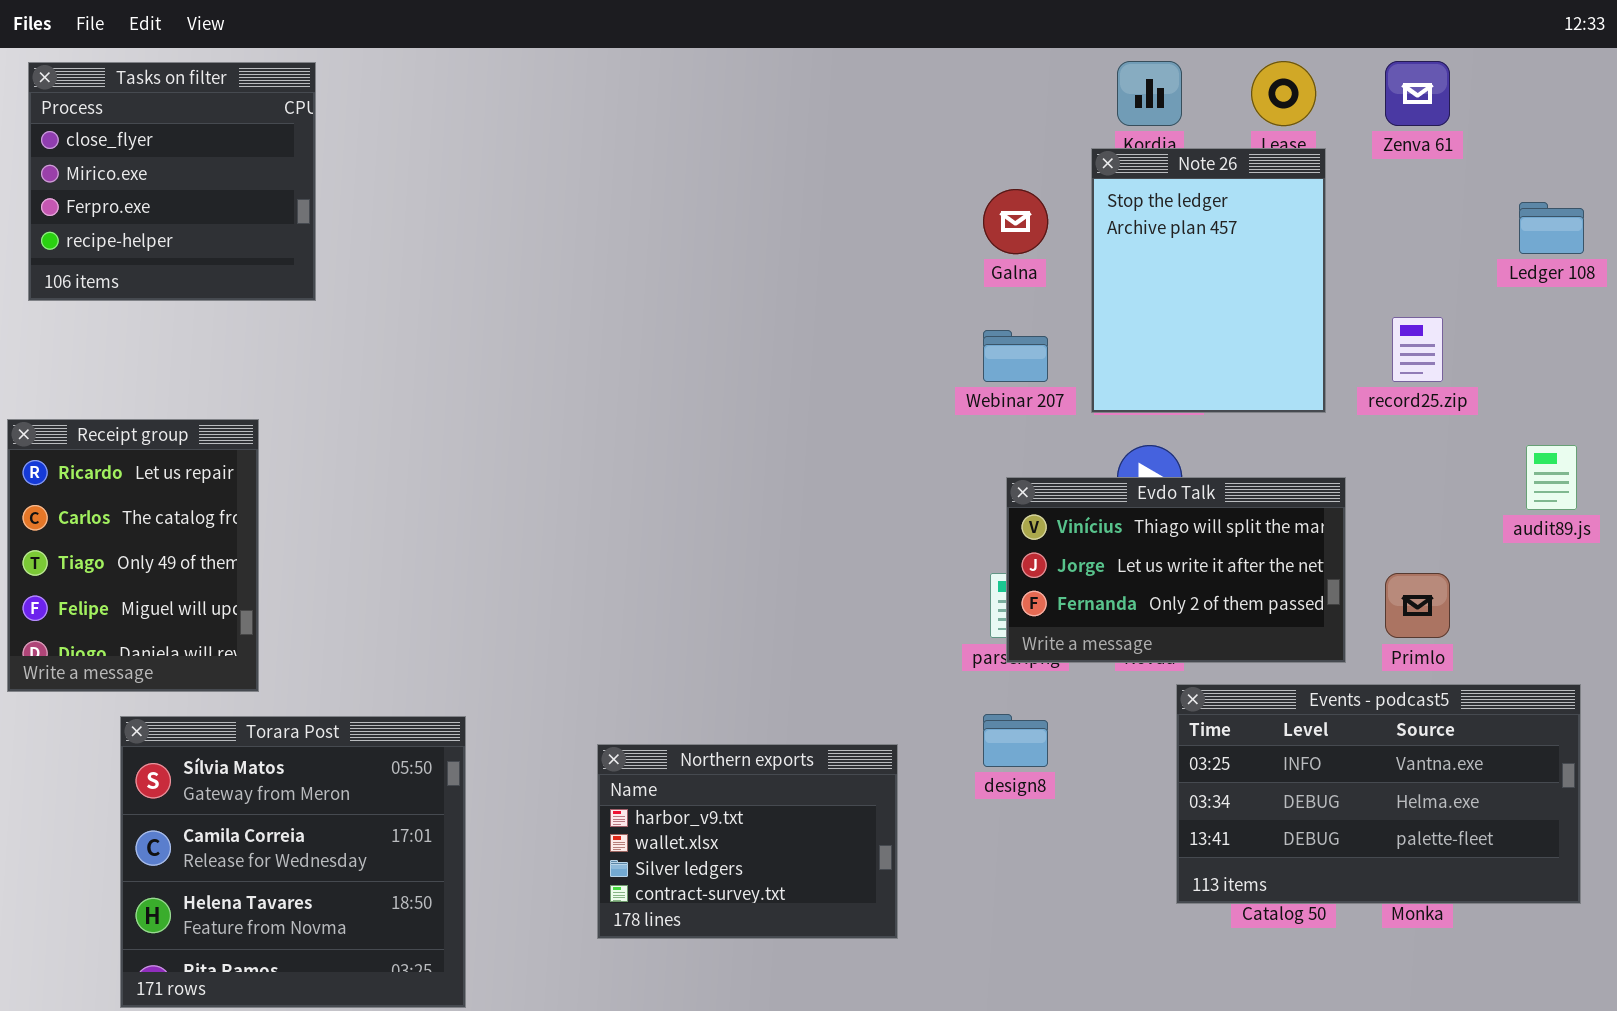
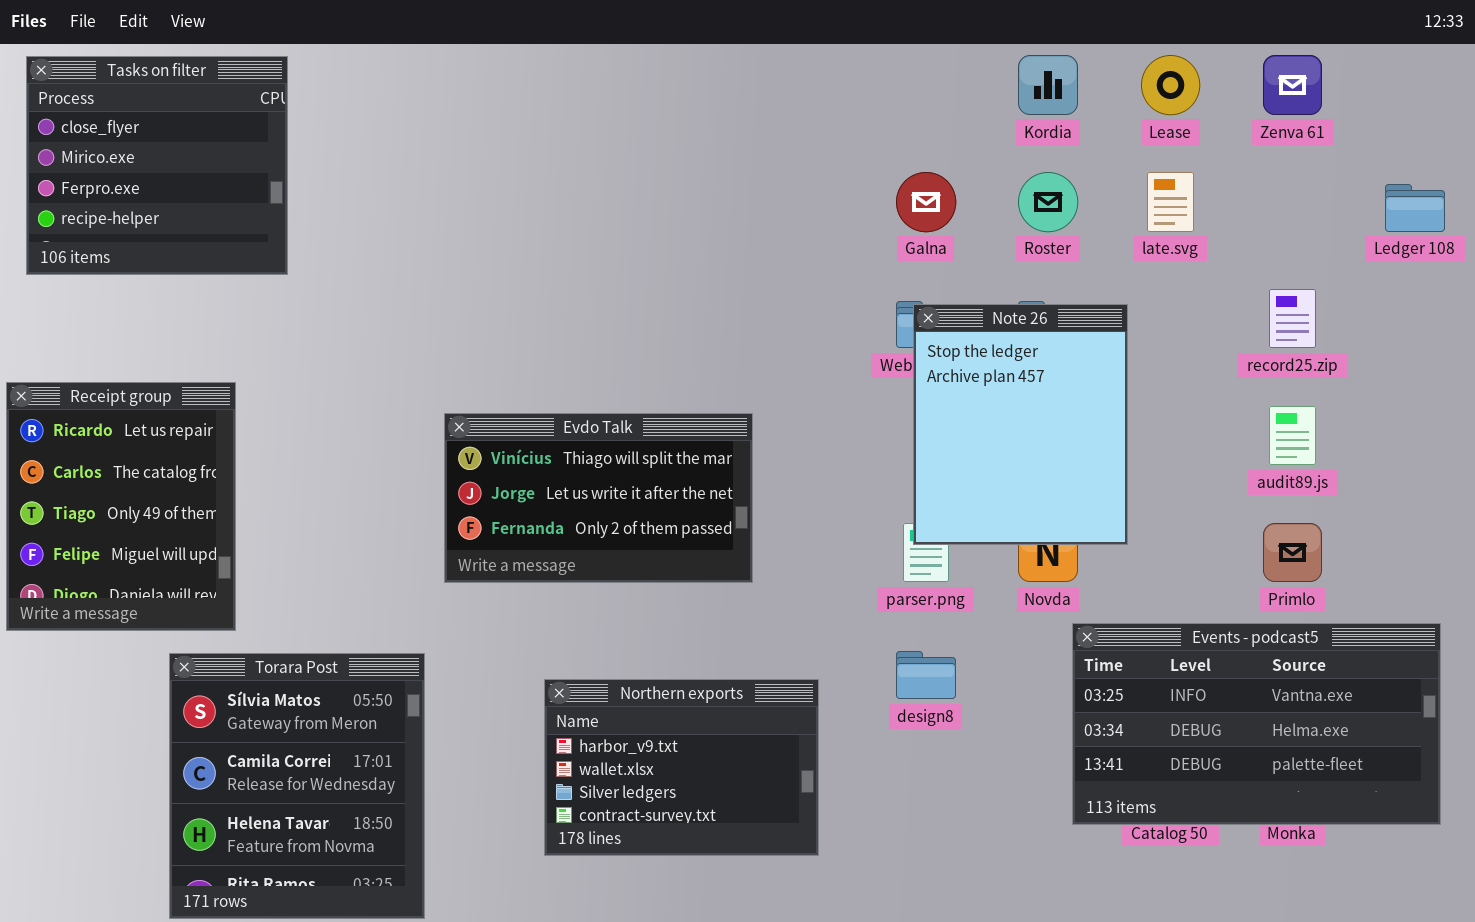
Note 26: [1091,148,1326,413] -> [913,304,1128,545], moved
audit89.js: [1526,445,1577,510] -> [1269,406,1316,465], moved
Evdo Talk: [1006,477,1346,663] -> [444,413,753,583], moved
Torara Post: [120,716,466,1008] -> [169,653,425,919], resized

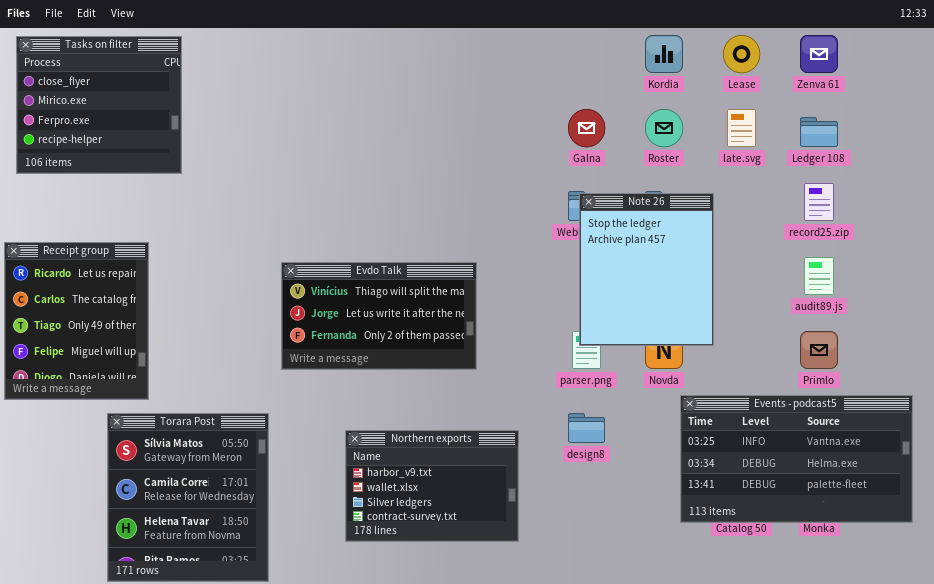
Ledger 108: [1385,184,1445,232] -> [800,117,838,147], moved

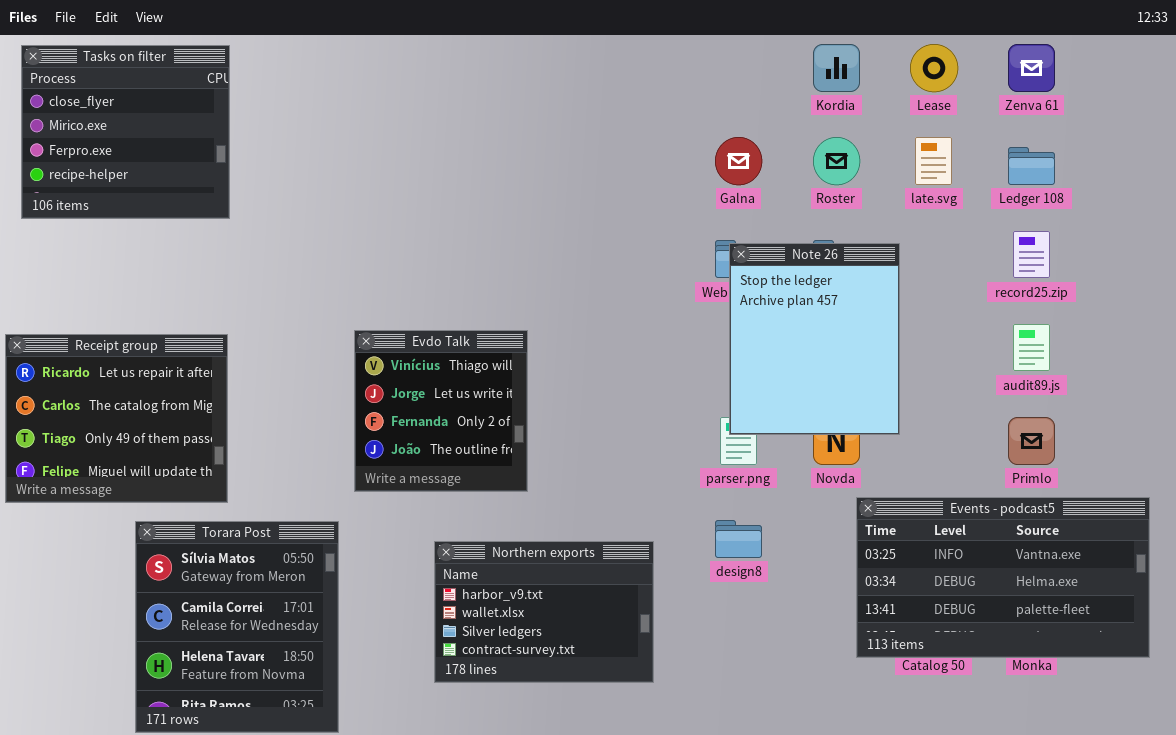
Receipt group: [4,242,149,400] -> [5,334,228,503], resized
Evdo Talk: [281,262,477,370] -> [354,330,528,492], resized

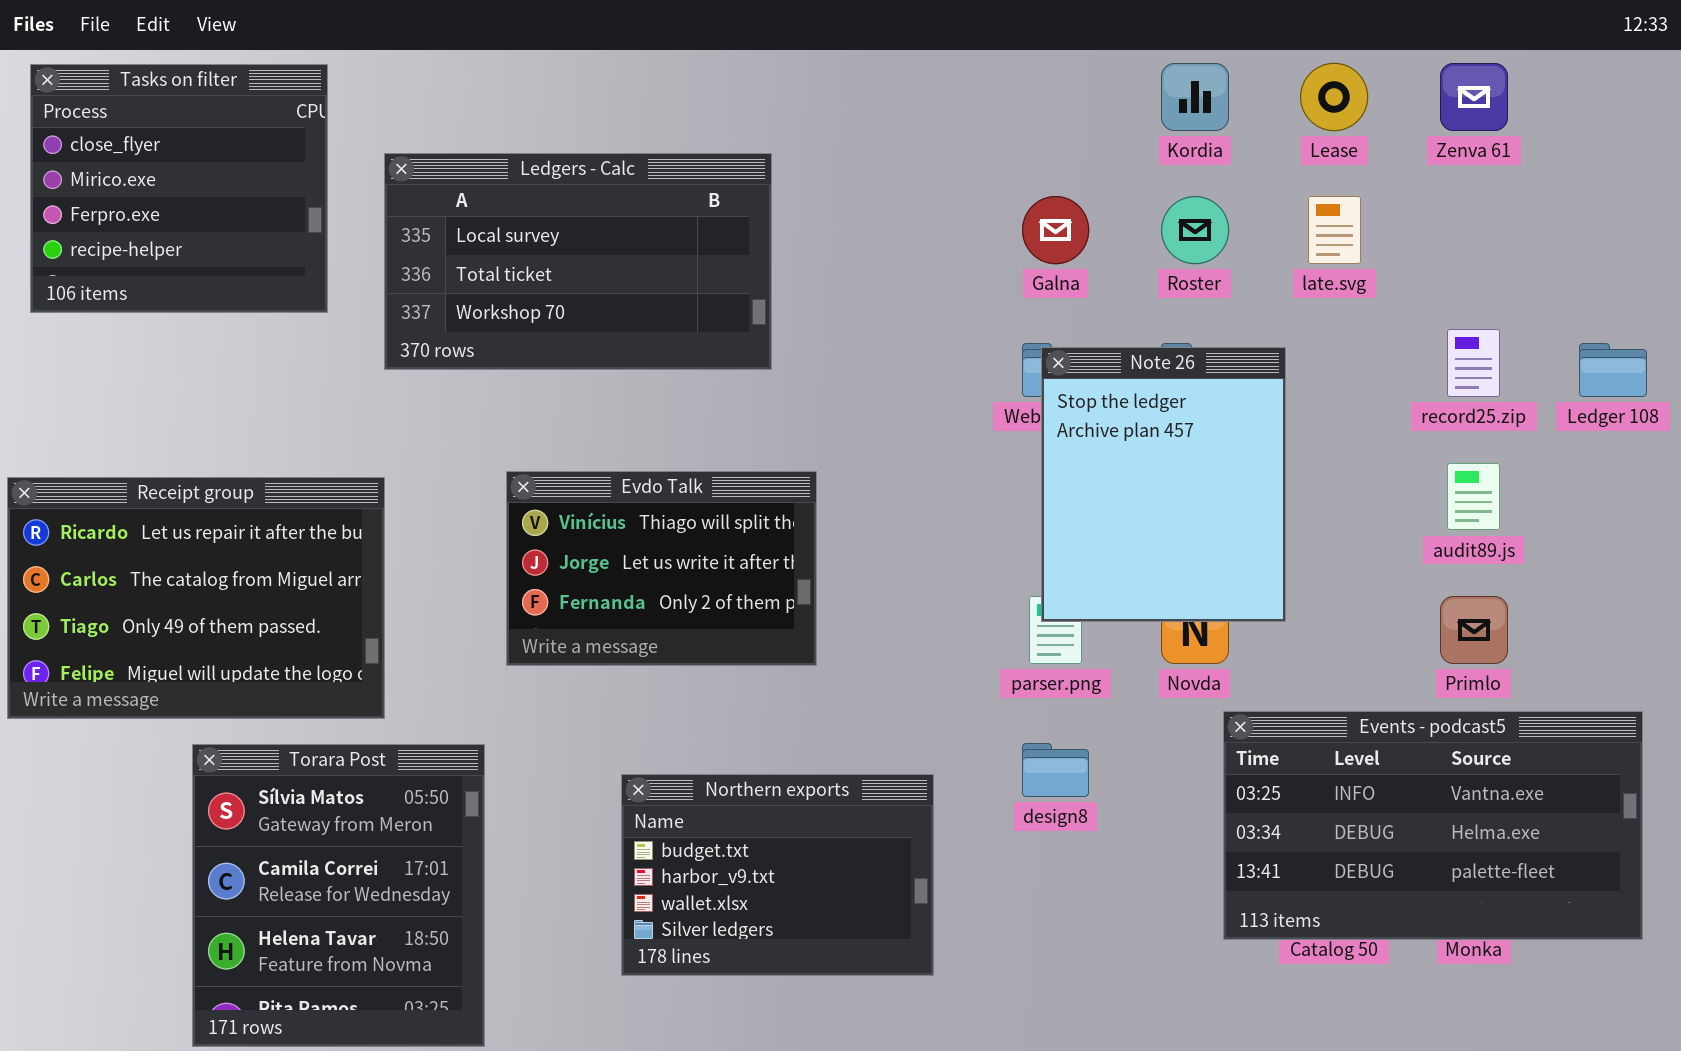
Ledgers - Calc: none -> [384,153,772,370], opened
Ledger 108: [1008,147,1055,185] -> [1579,343,1647,397], moved
Evdo Talk: [354,330,528,492] -> [506,471,817,666], resized
Receipt group: [5,334,228,503] -> [7,477,385,719], resized
Northern exports: [434,541,654,683] -> [621,774,934,976], scrolled up 1 row

